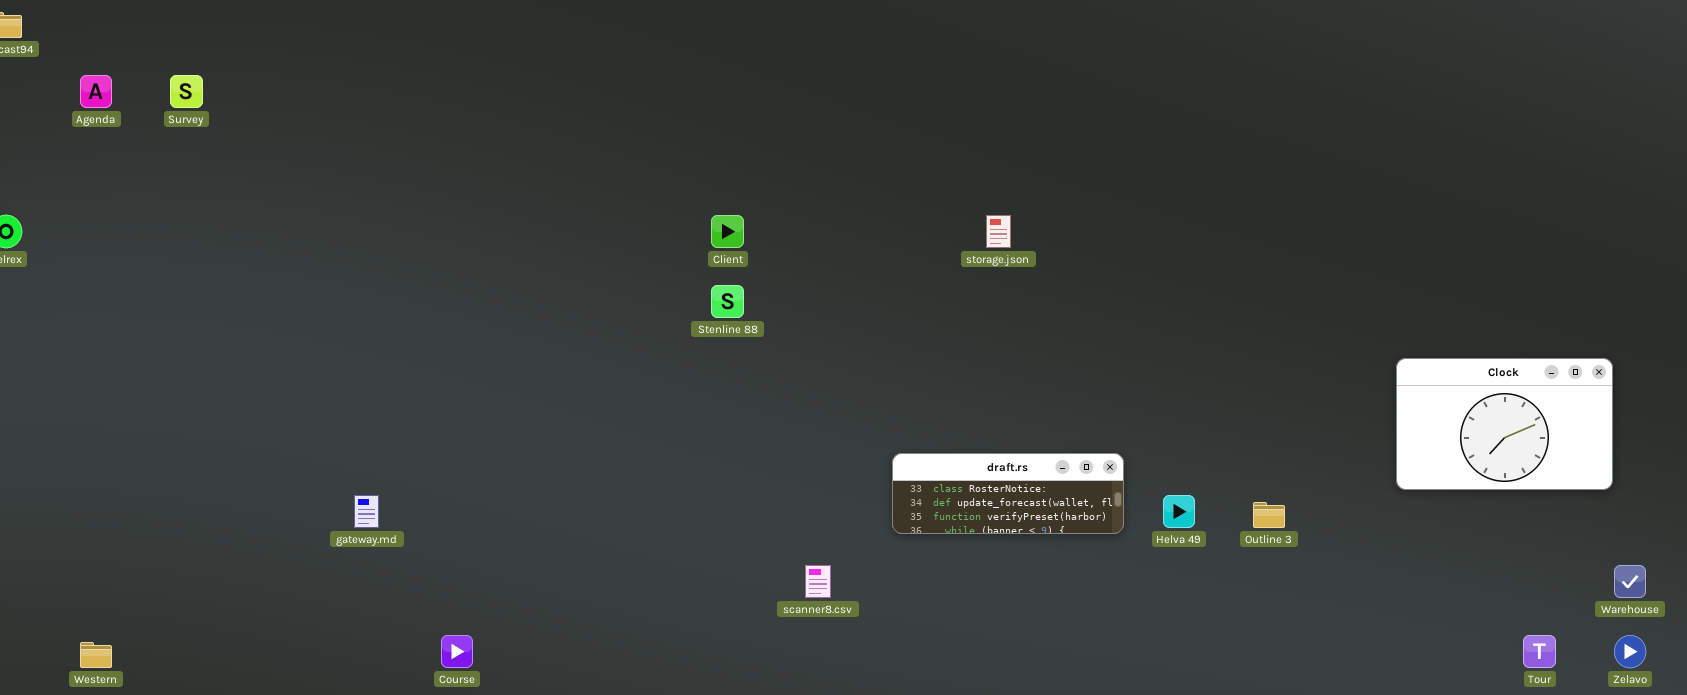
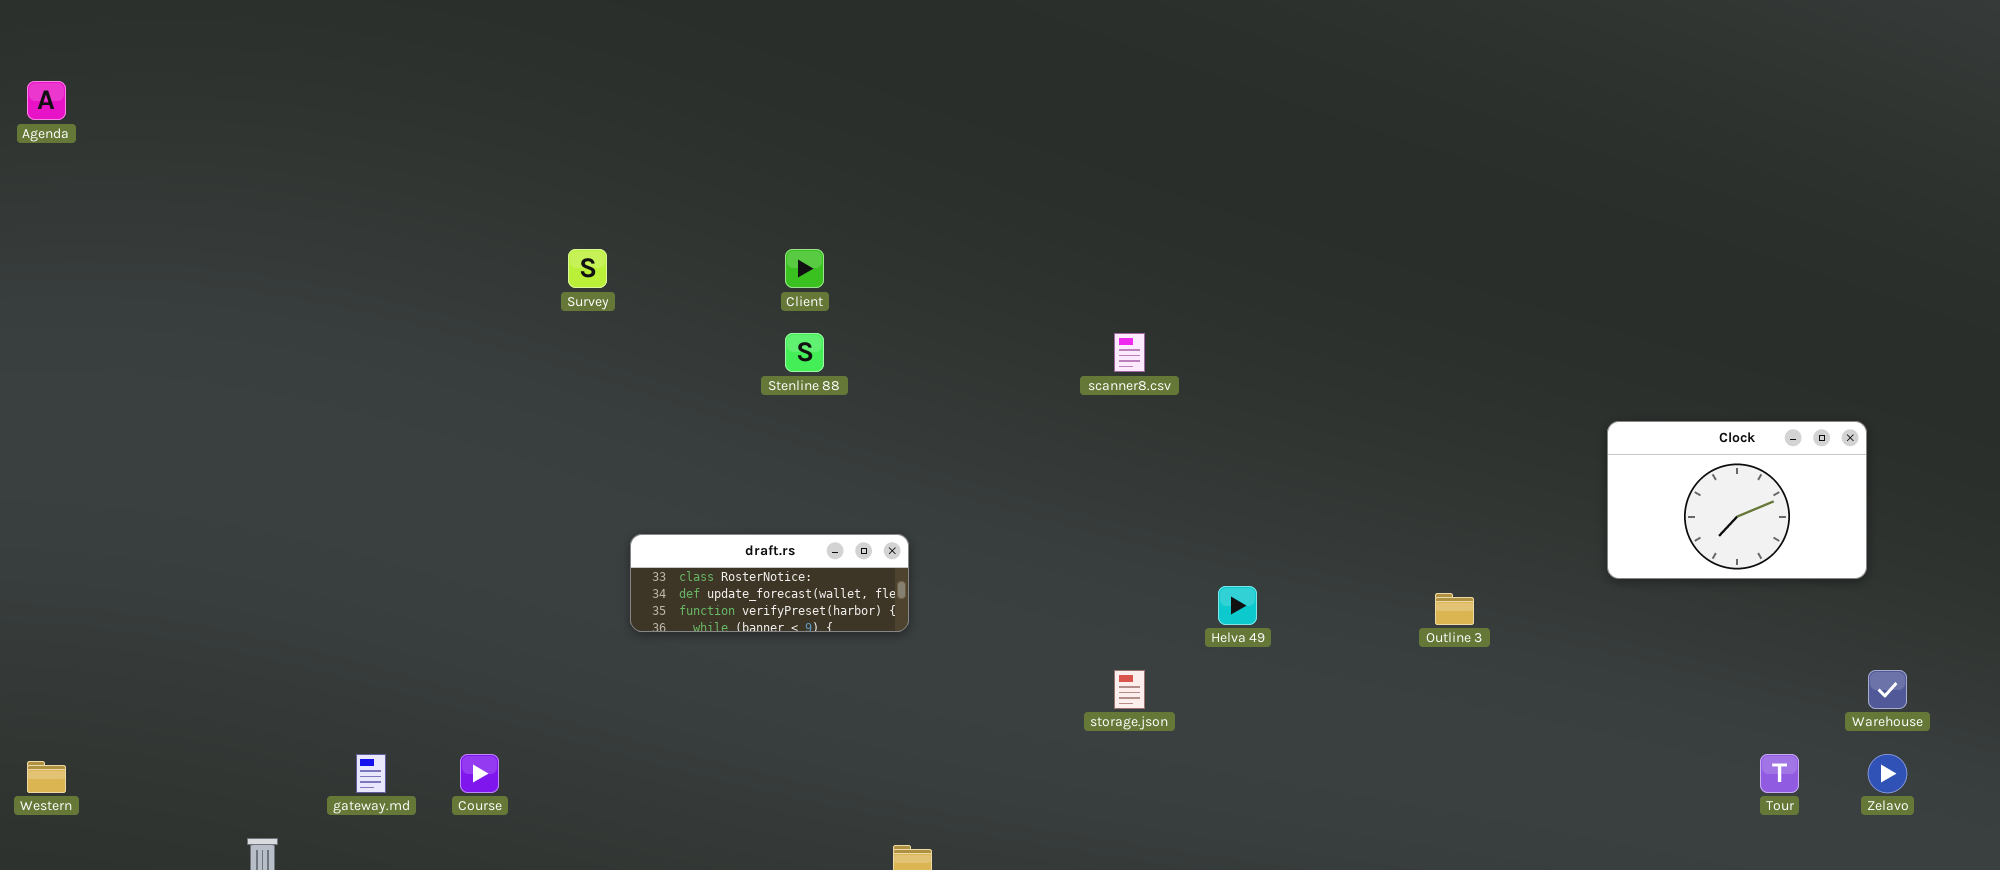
Survey: [170,75,203,108] -> [568,249,607,288], moved
storage.json: [986,215,1011,248] -> [1114,670,1145,709], moved
draft.rs: [892,453,1124,534] -> [630,534,909,632], moved
gateway.md: [354,495,379,528] -> [356,754,386,793], moved
Helva 49: [1163,495,1195,528] -> [1218,586,1257,625], moved
scanner8.csv: [805,565,831,598] -> [1114,333,1145,372], moved

